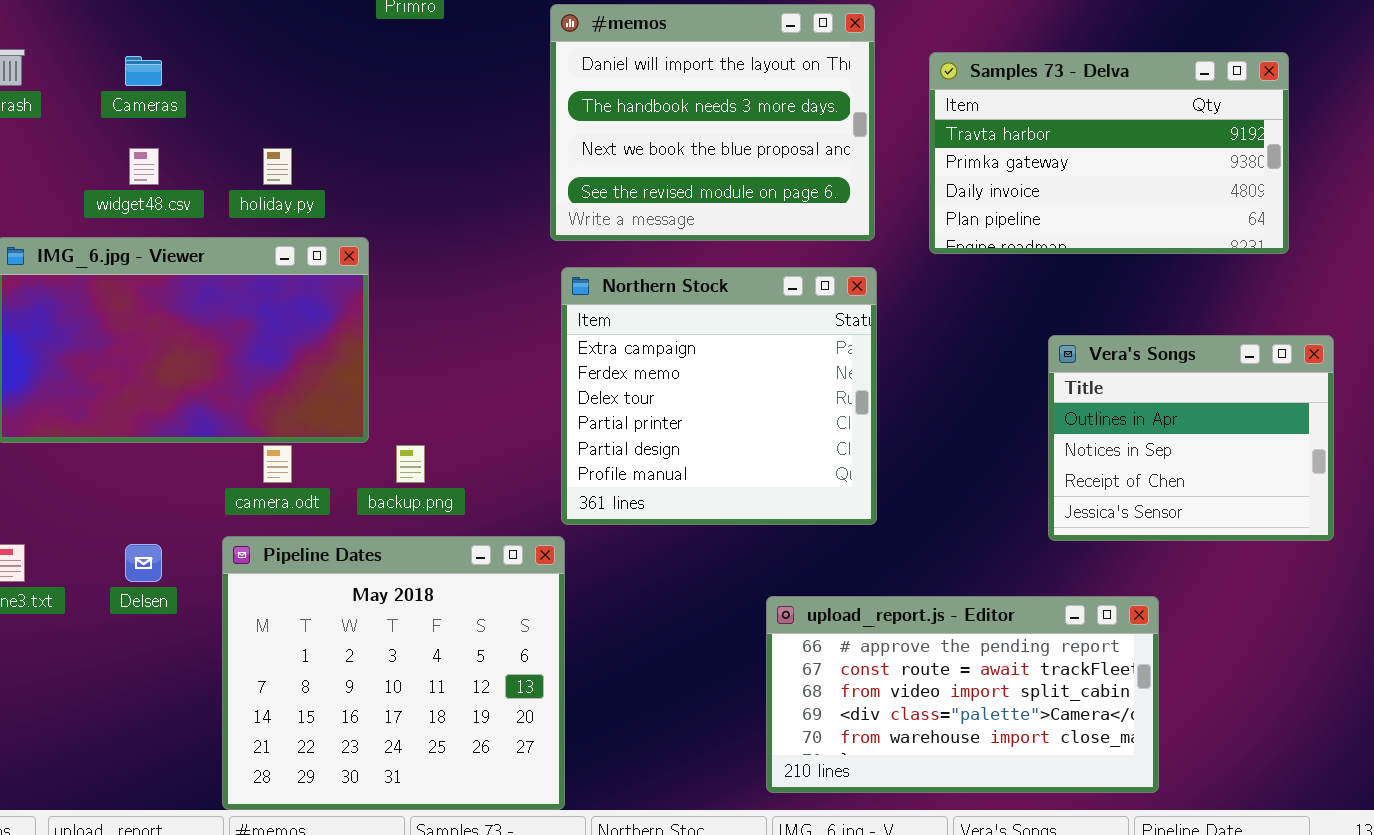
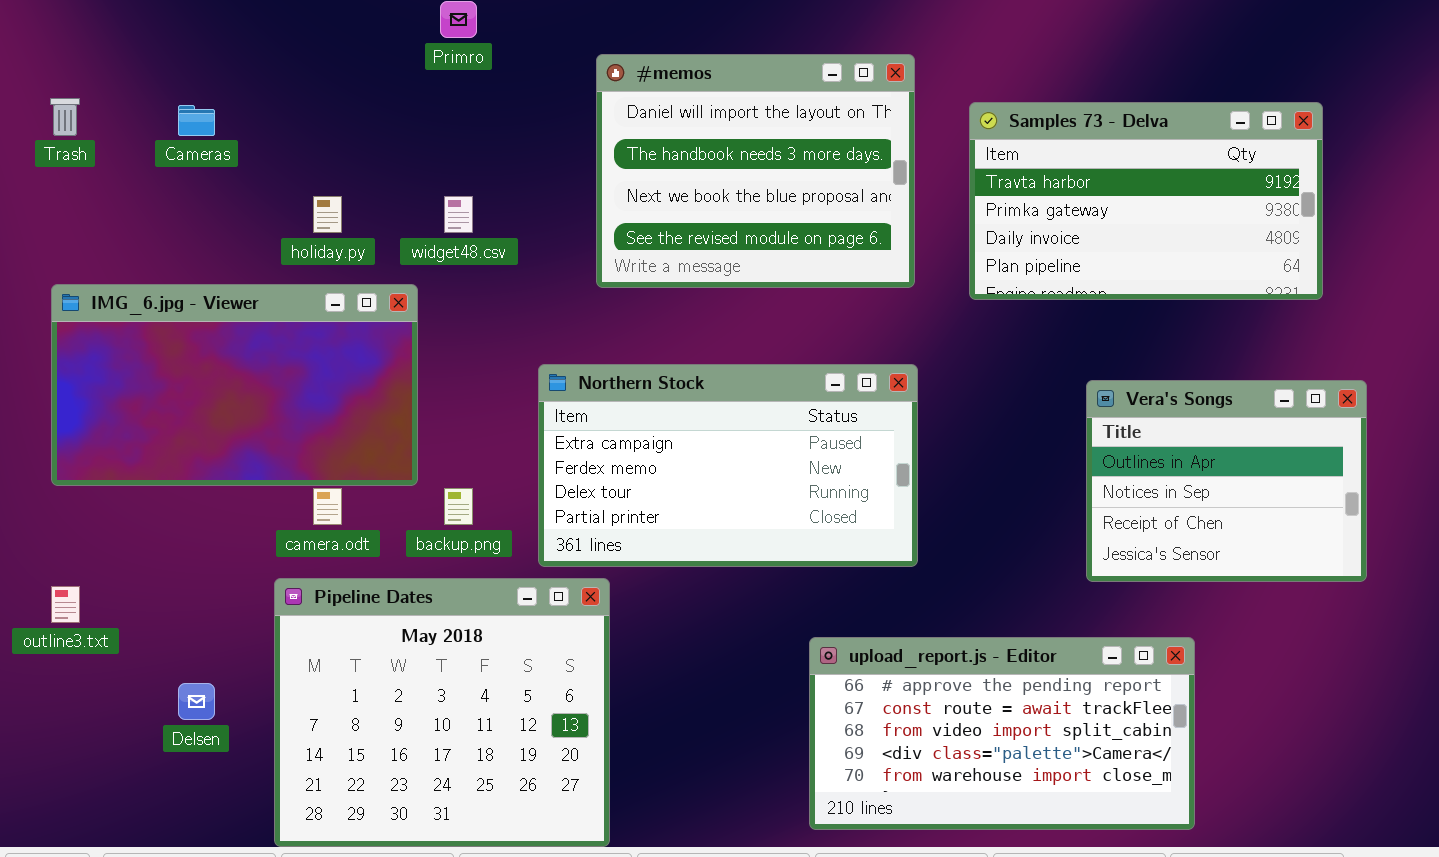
widget48.csv: [129,148,159,185] -> [444,196,473,233], moved
Northern Stock: [561,267,877,525] -> [538,364,918,567], resized
Delsen: [125,544,162,582] -> [178,683,215,720], moved

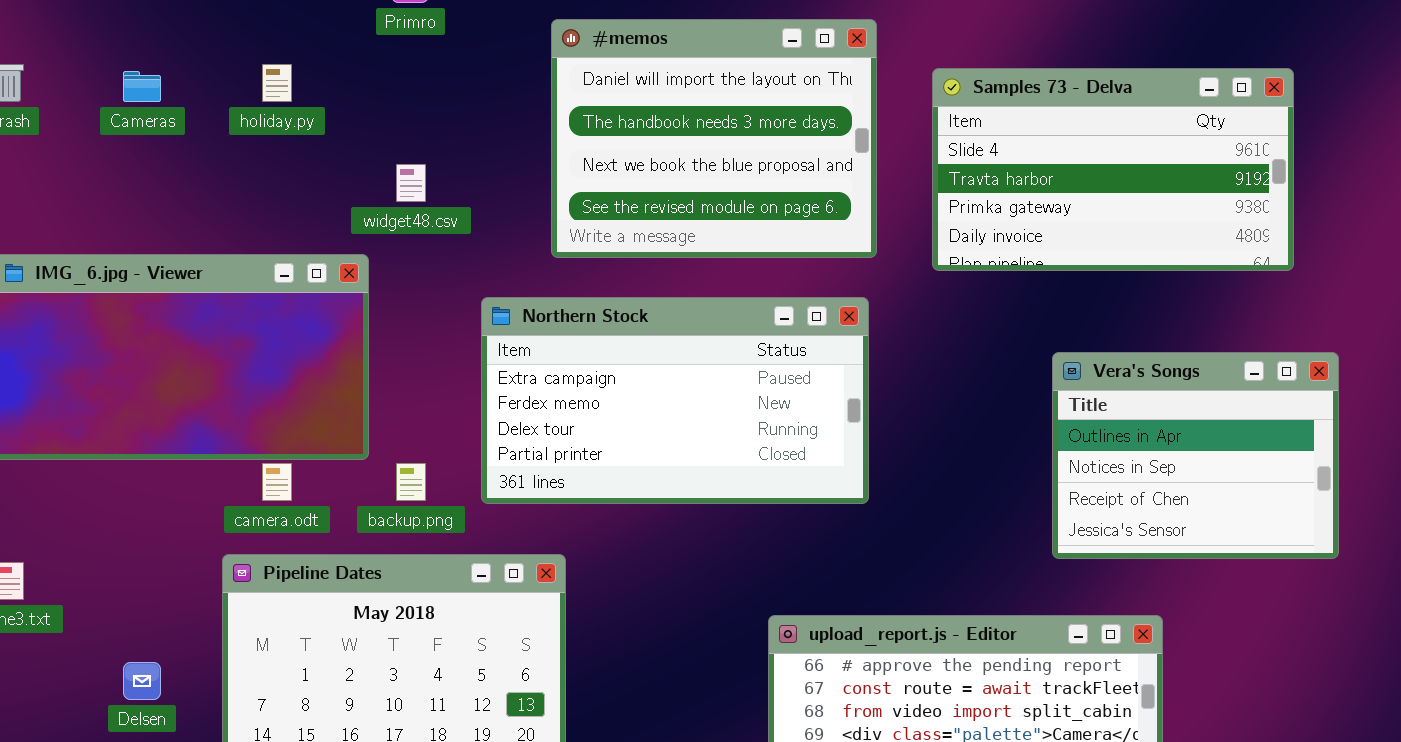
Samples 73 - Delva: [969,102,1323,300] -> [932,68,1294,271], scrolled up 1 row
holiday.py: [313,196,342,233] -> [262,64,292,102], moved
Northern Stock: [538,364,918,567] -> [481,297,869,504], moved

